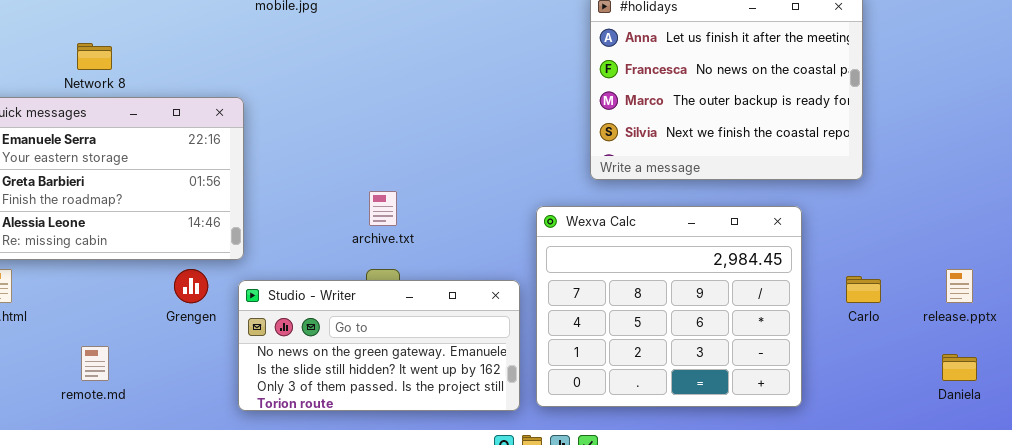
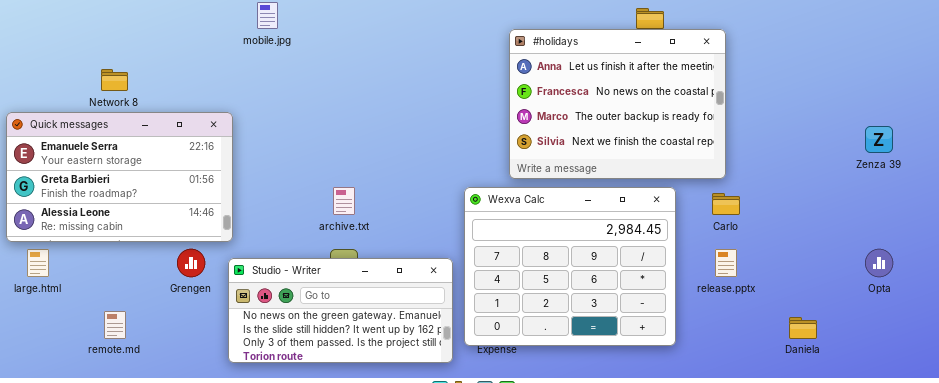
Wexva Calc: [536,206,802,407] -> [464,187,676,346], moved
release.pptx: [946,269,973,303] -> [715,249,737,277], moved
Carlo: [846,276,881,303] -> [712,193,740,215], moved

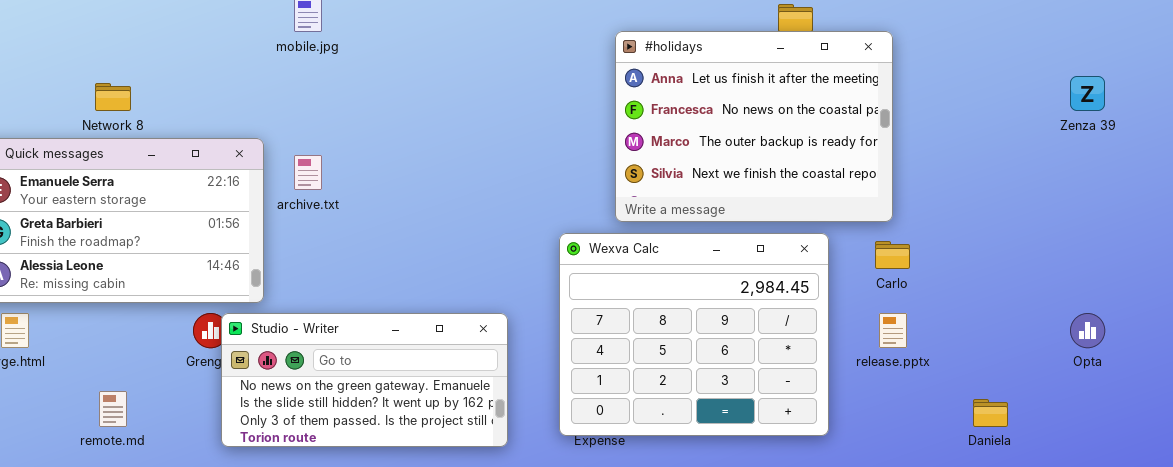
Zenza 39: [865,126,893,153] -> [1070,76,1105,111], moved
archive.txt: [333,187,355,215] -> [294,155,322,190], moved
Studio - Writer: [228,258,453,363] -> [221,313,508,447], moved

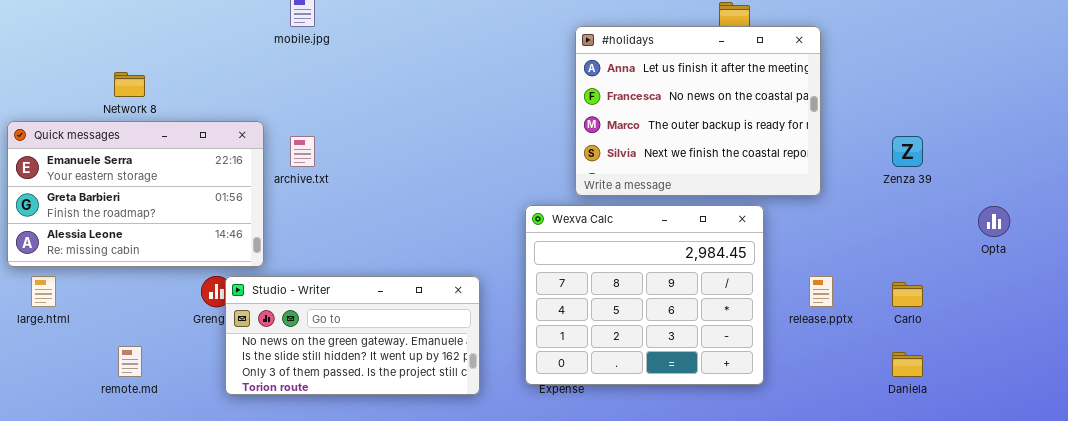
Zenza 39: [1070,76,1105,111] -> [892,136,923,167], moved
Carlo: [875,241,910,269] -> [892,282,923,307], moved
Opta: [1070,313,1105,348] -> [978,206,1010,237], moved

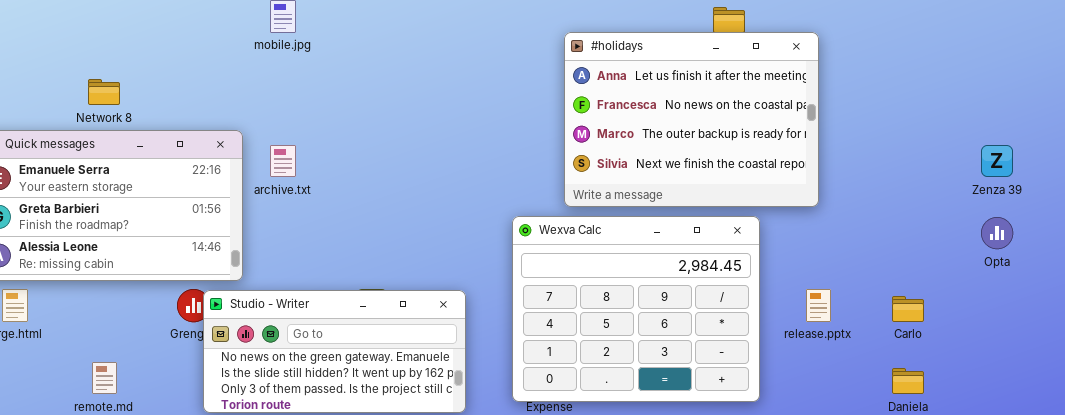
Zenza 39: [892,136,923,167] -> [981,145,1013,177], moved

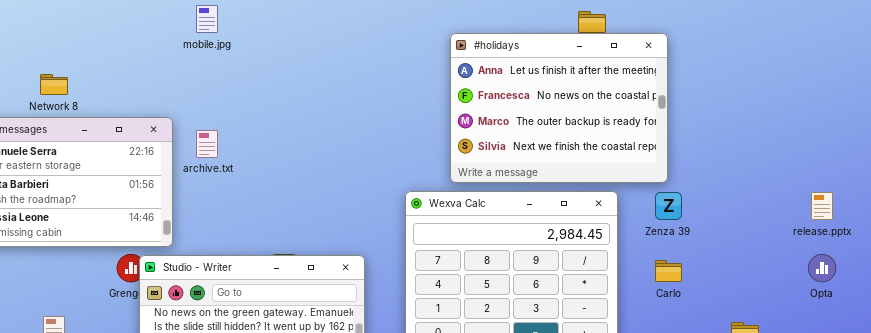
Zenza 39: [981,145,1013,177] -> [655,192,682,220], moved
Opta: [981,217,1013,249] -> [808,254,836,282], moved
release.pptx: [806,289,831,322] -> [811,192,833,220], moved
Carlo: [892,296,924,322] -> [655,260,682,282], moved

